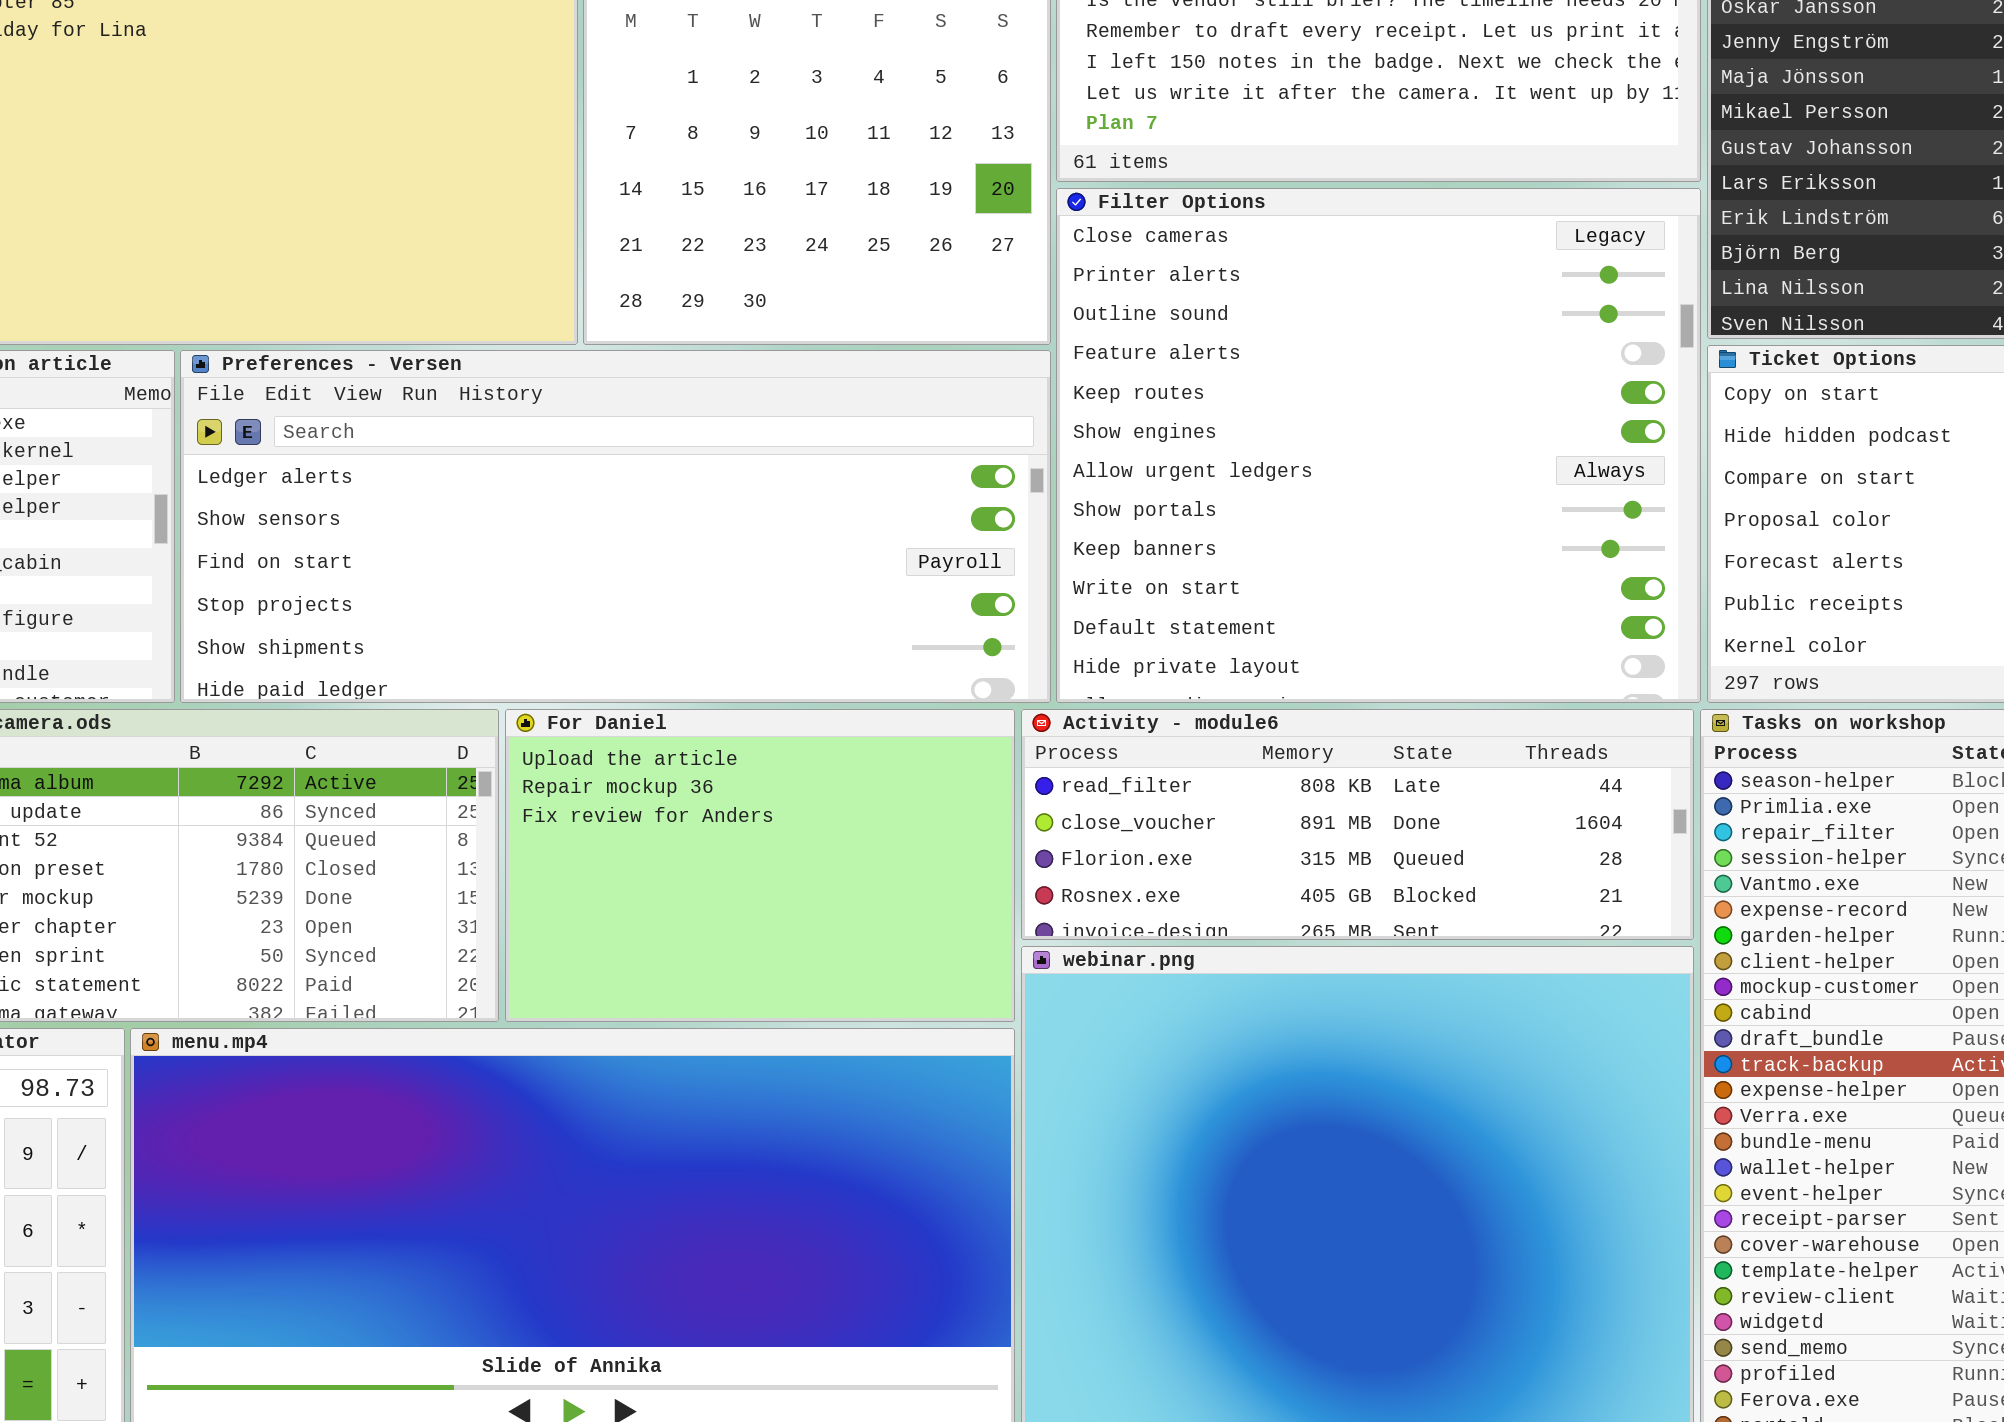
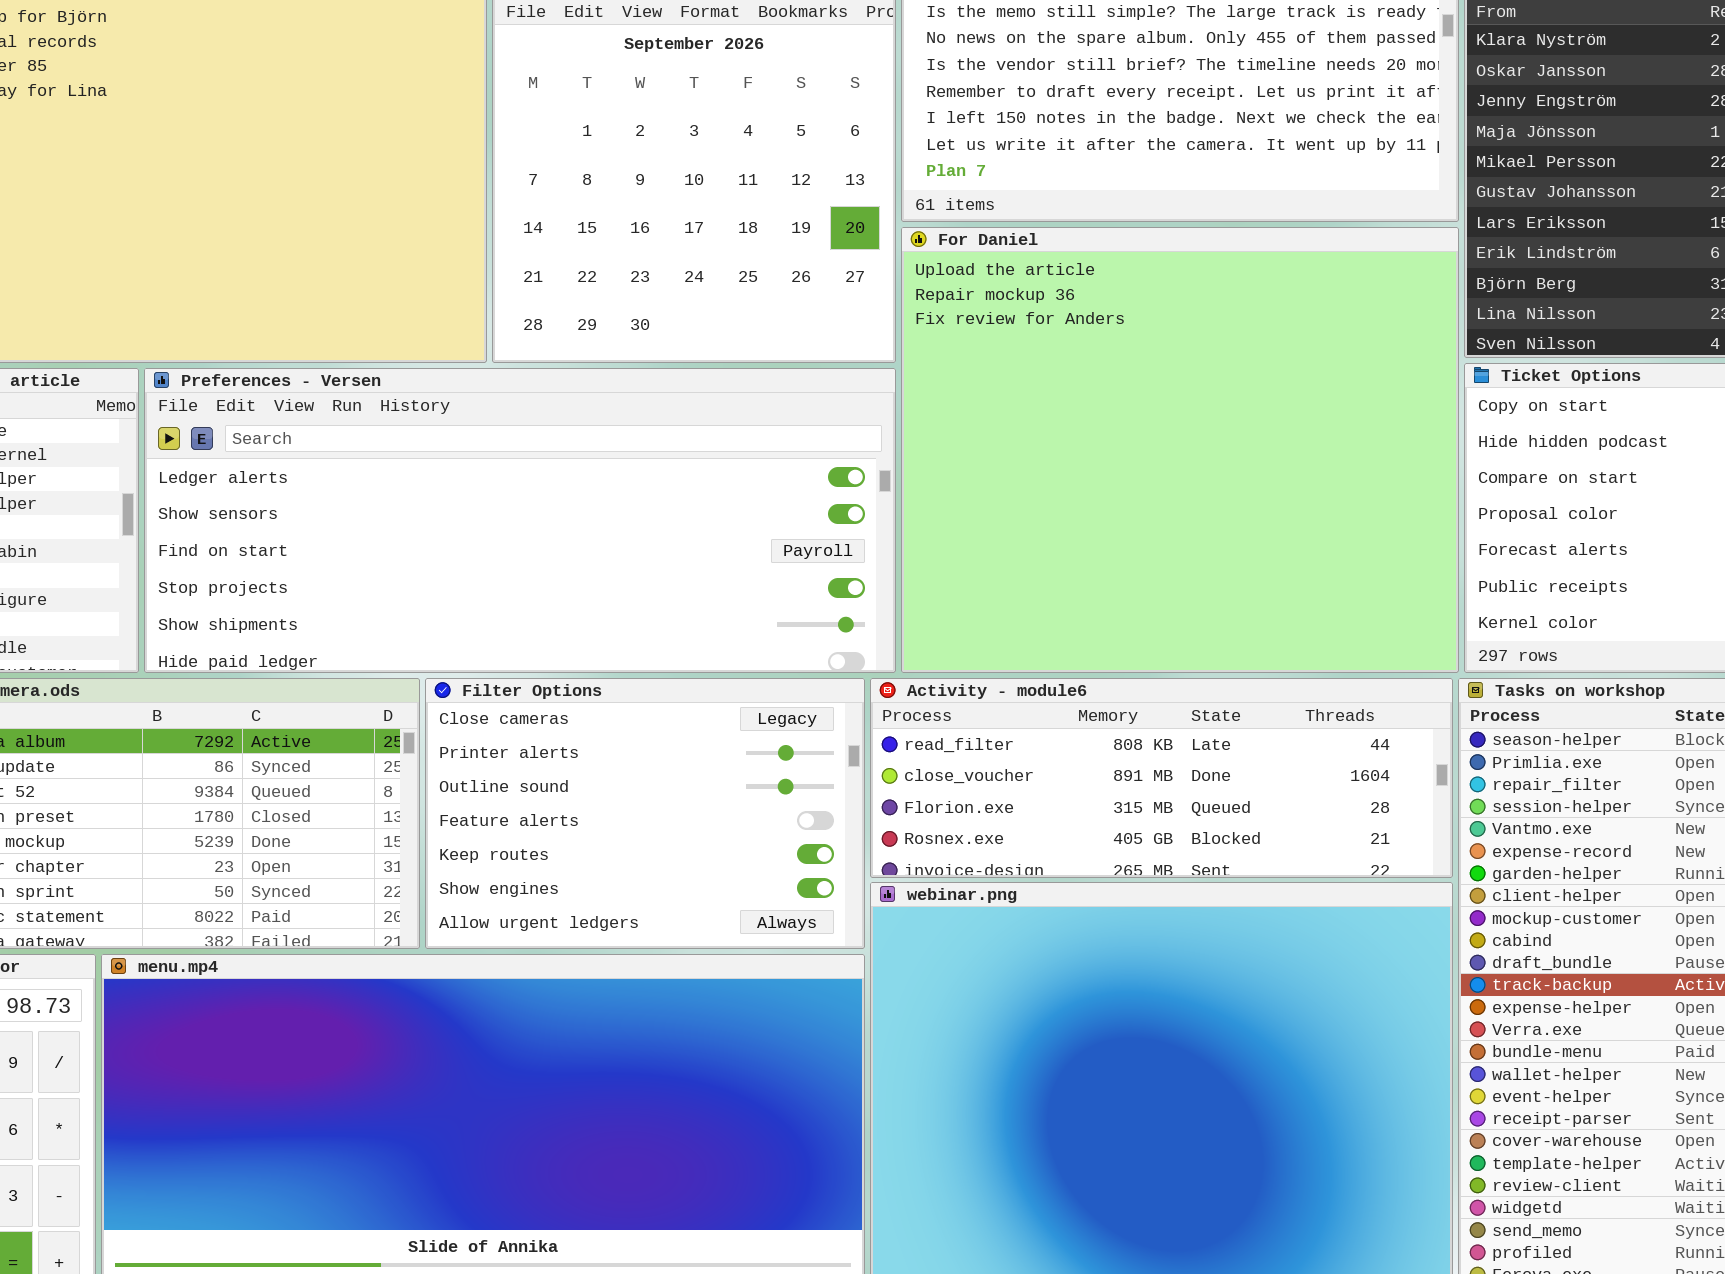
Filter Options: [1056,188,1701,703] -> [425,678,865,949], moved, resized
For Daniel: [505,709,1015,1022] -> [901,227,1459,673], moved, resized

